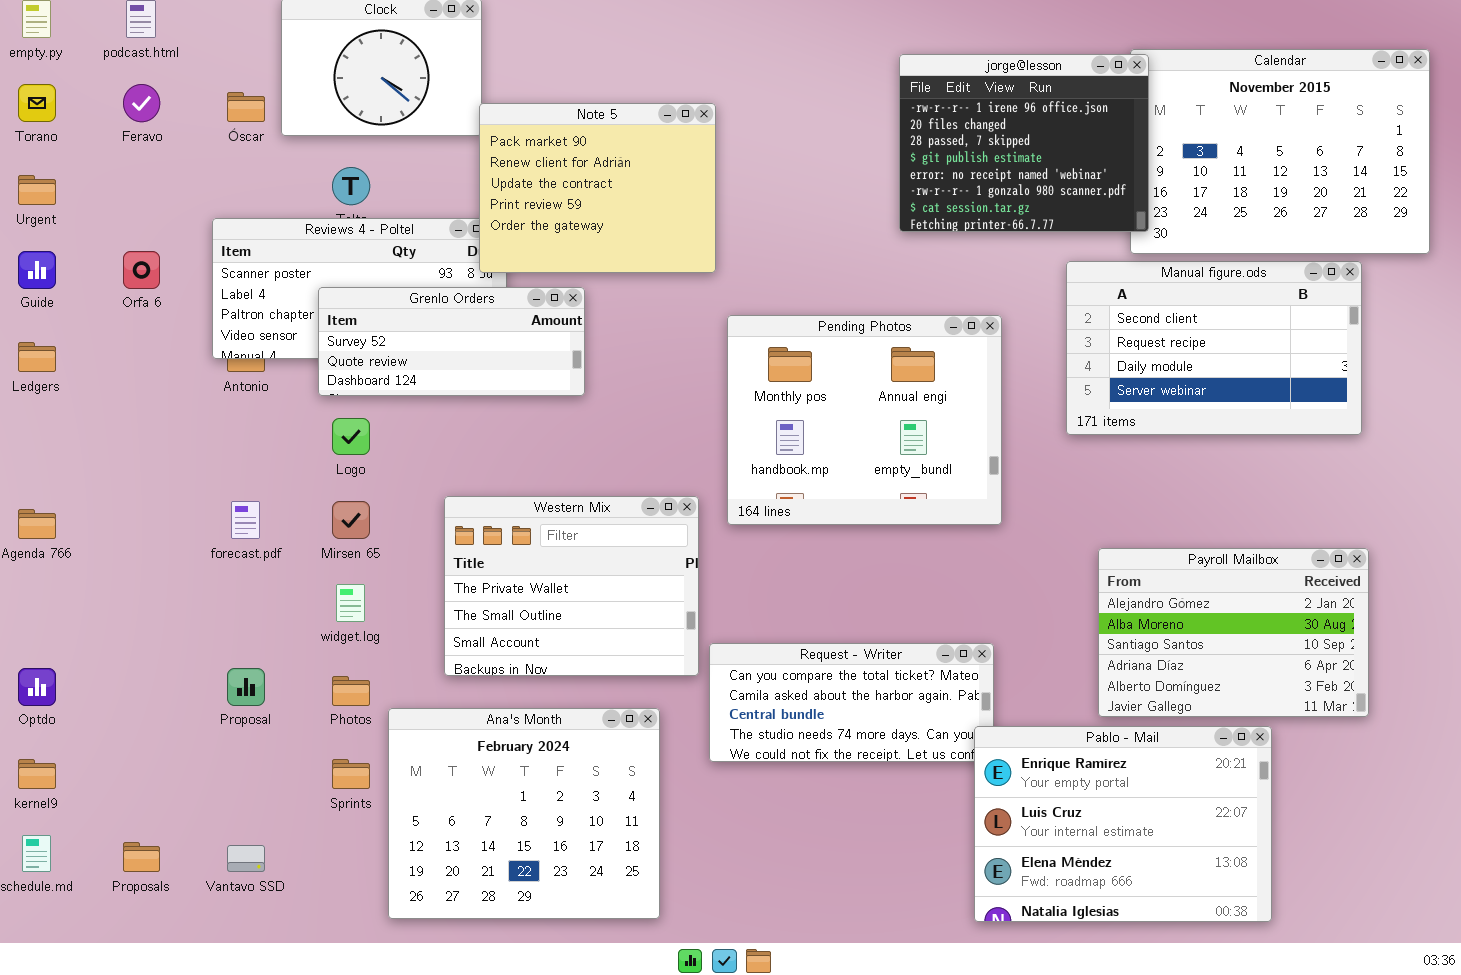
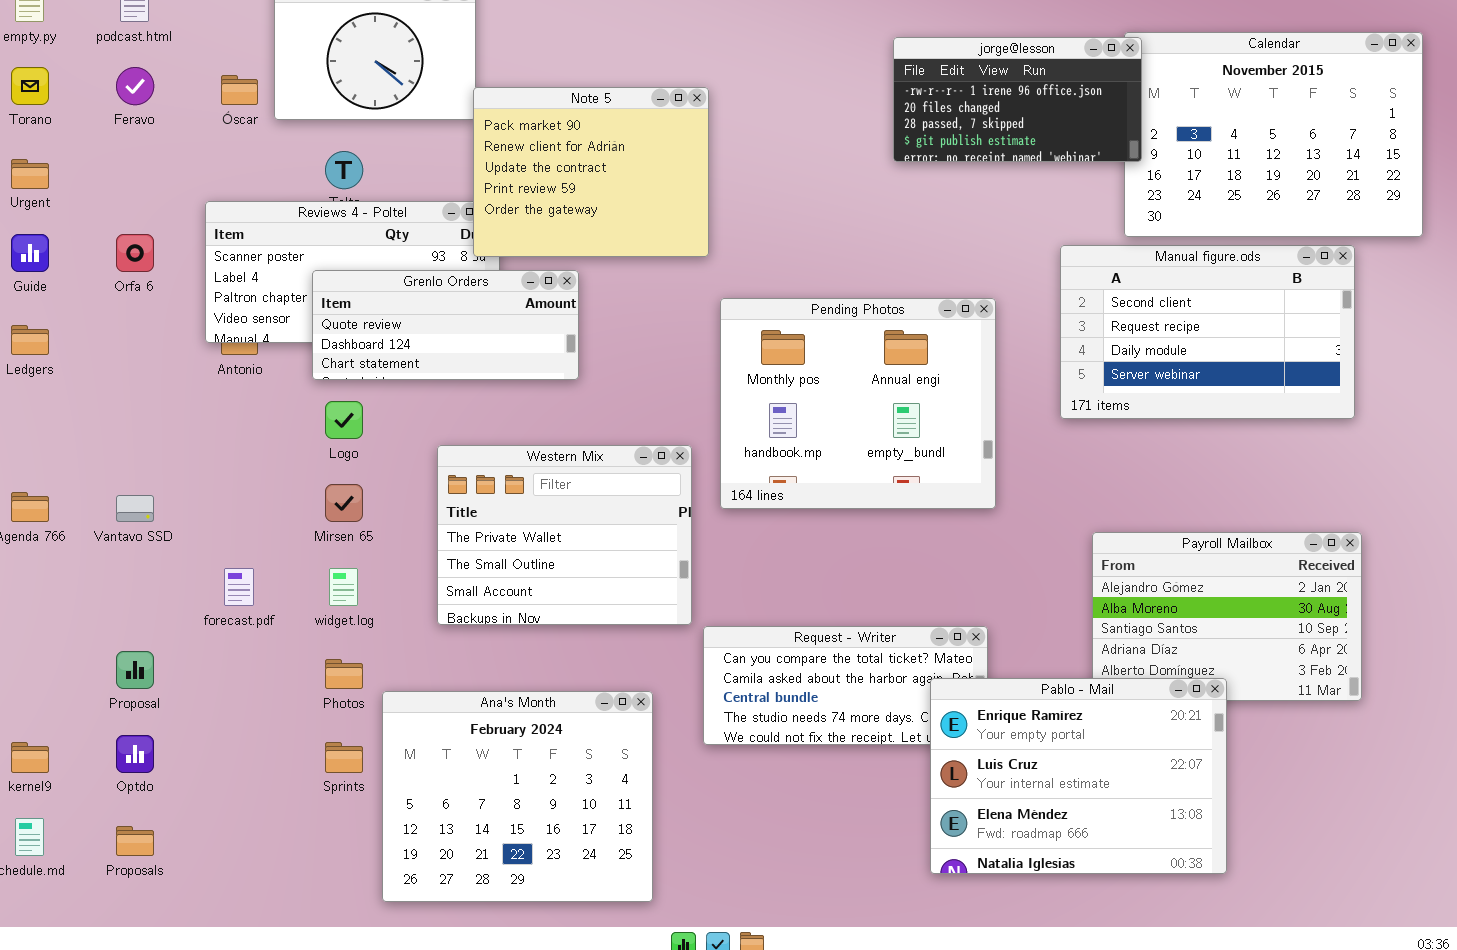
jorge@lesson: [899,54,1149,232] -> [893,37,1142,162], resized
Grenlo Orders: [318,287,585,396] -> [312,270,579,380], scrolled down 1 row
Western Mix: [444,496,699,676] -> [437,445,692,625], moved
forecast.pdf: [231,501,260,539] -> [224,568,254,606], moved
Optdo: [18,668,56,706] -> [116,735,154,773], moved
Proposal: [227,668,265,706] -> [116,651,154,689], moved
Pablo - Mail: [974,726,1272,922] -> [930,678,1227,874], moved
Vantavo SSD: [227,845,265,872] -> [116,495,154,522], moved

